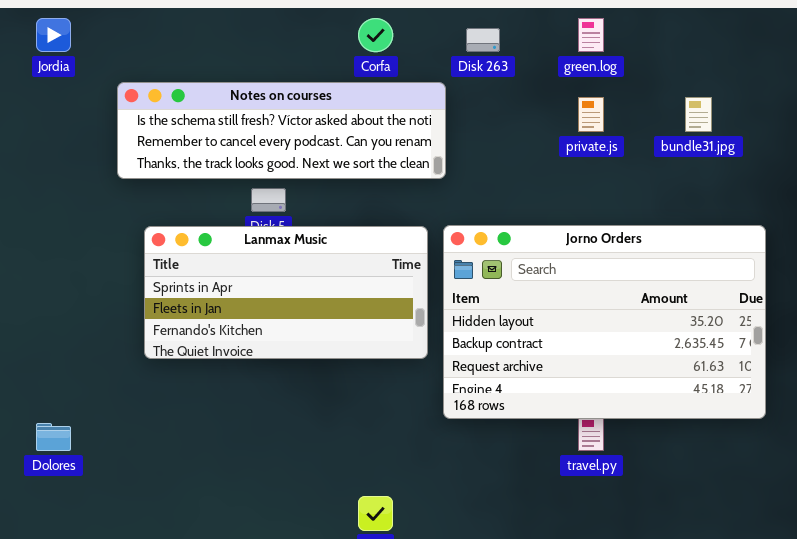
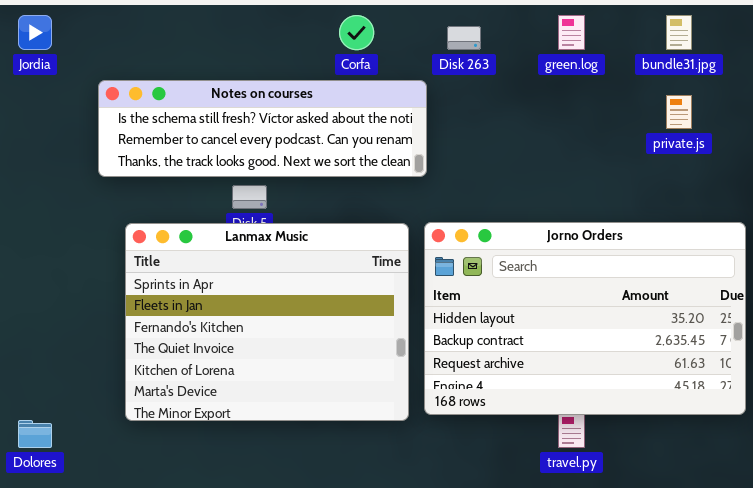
private.js: [578,97,604,132] -> [666,95,692,129], moved
bundle31.jpg: [685,97,712,132] -> [666,15,692,50], moved
Lanmax Music: [144,226,428,359] -> [125,223,409,421], resized

